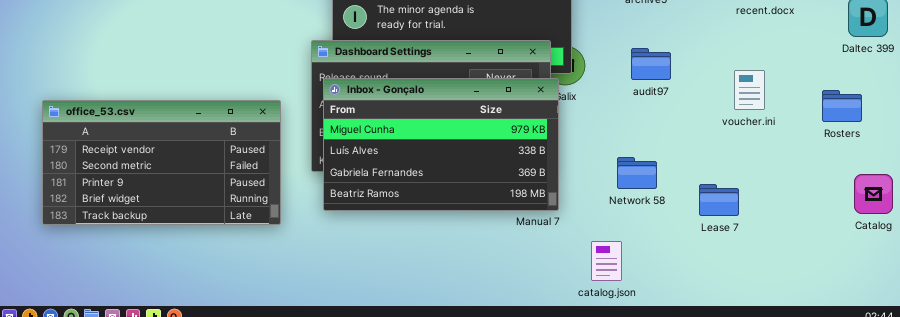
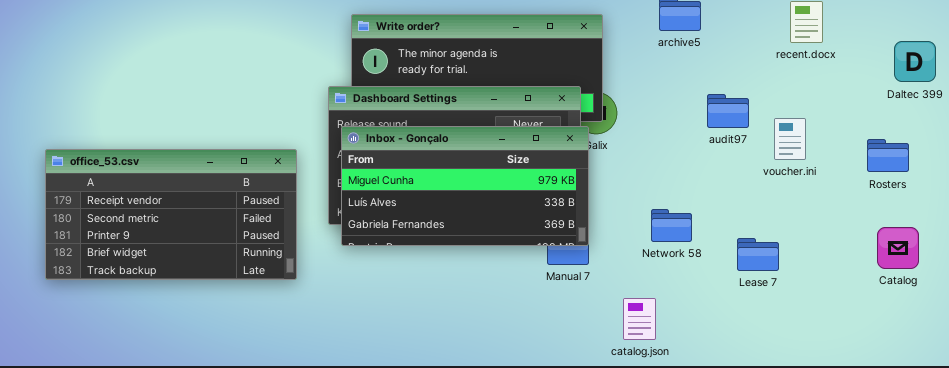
audit97: [631,48,671,80] -> [707,94,749,128], moved
Inbox - Gonçalo: [323,78,559,211] -> [341,126,589,246], resized
Catalog: [854,174,893,214] -> [877,227,919,269], moved

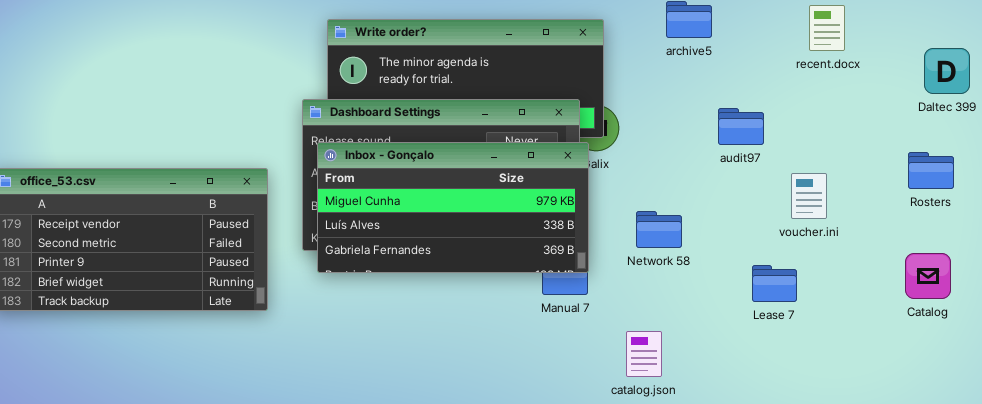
voucher.ini: [774,118,806,160] -> [791,173,827,219], moved
Rosters: [867,139,909,172] -> [908,152,954,189], moved
Network 58: [651,209,692,242] -> [636,211,682,248], moved

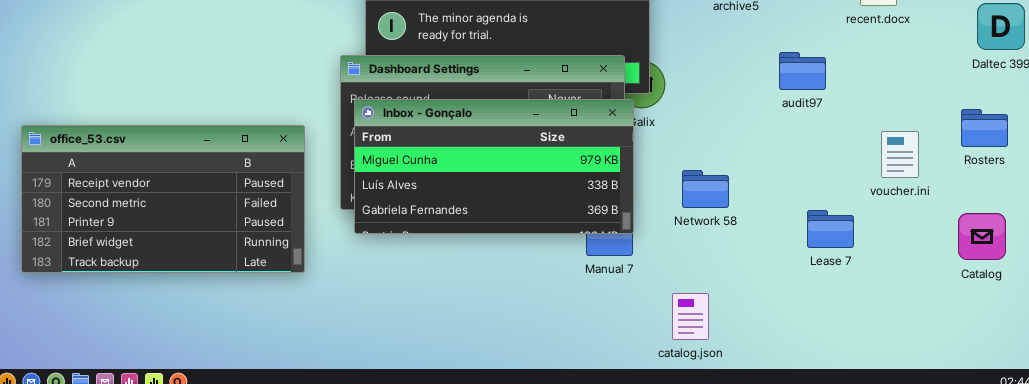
audit97: [718,108,764,145] -> [779,52,826,90], moved
voucher.ini: [791,173,827,219] -> [881,131,919,178], moved
Lease 7: [752,265,797,302] -> [807,210,854,248], moved

